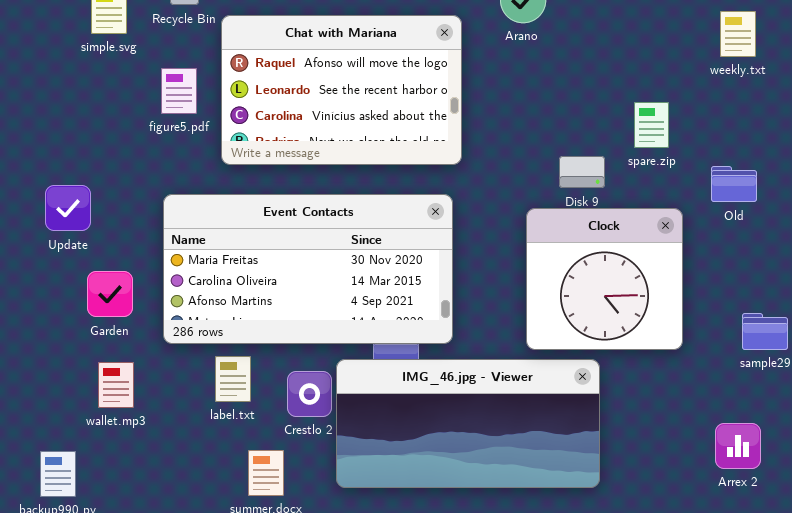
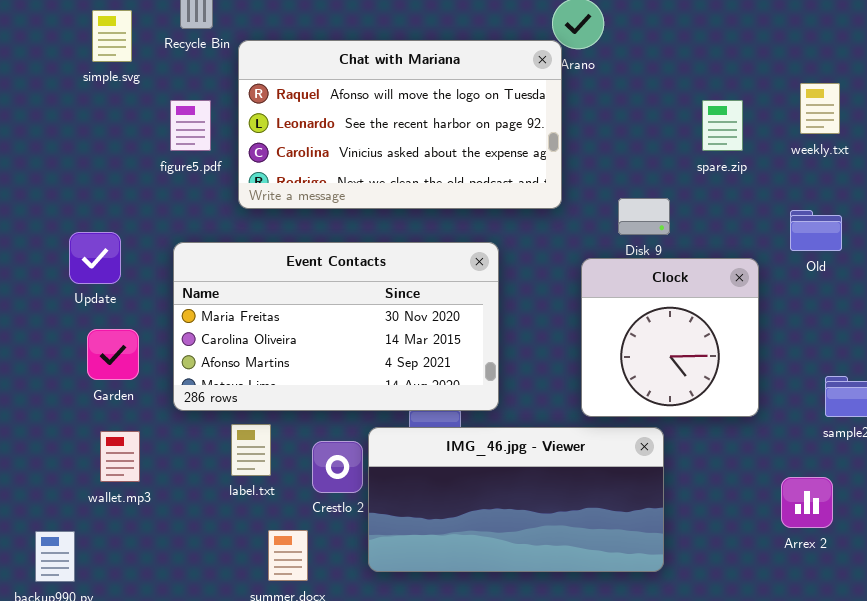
weekly.txt: [720,11,756,57] -> [800,83,840,134], moved
Chat with Mariana: [221,15,462,165] -> [238,40,562,209], resized
spare.zip: [634,102,669,148] -> [702,100,743,151], moved
Update: [45,185,91,231] -> [69,232,121,284], moved
Arrex 2: [715,423,761,469] -> [781,477,833,528], moved

